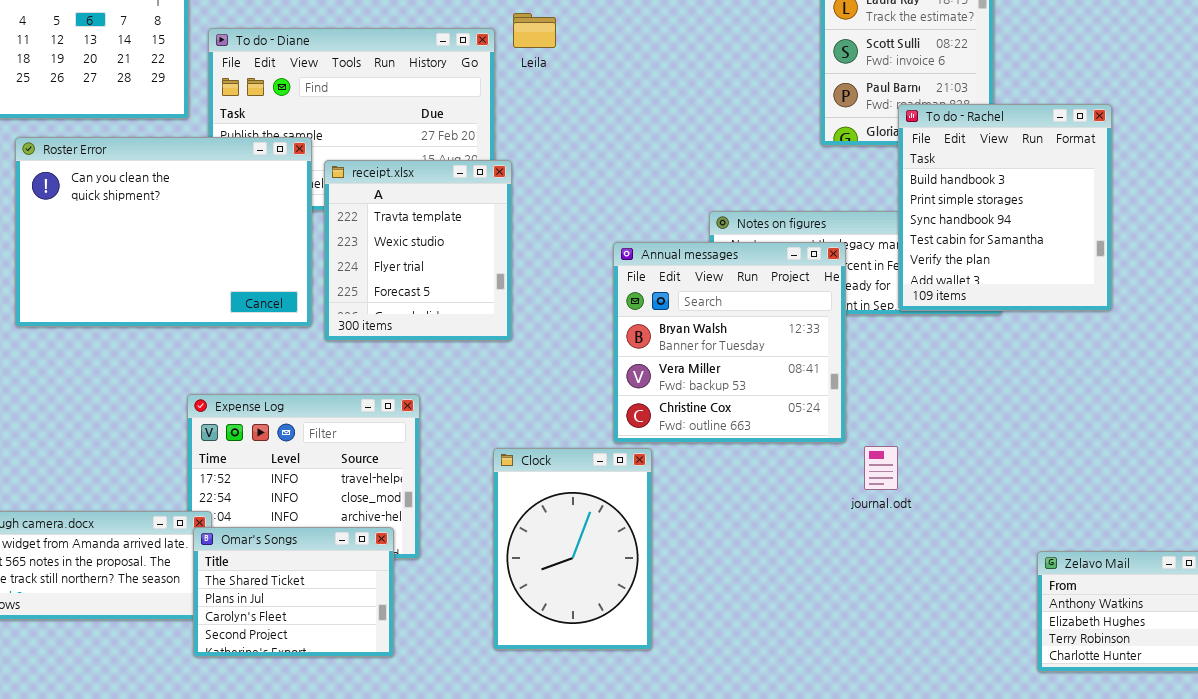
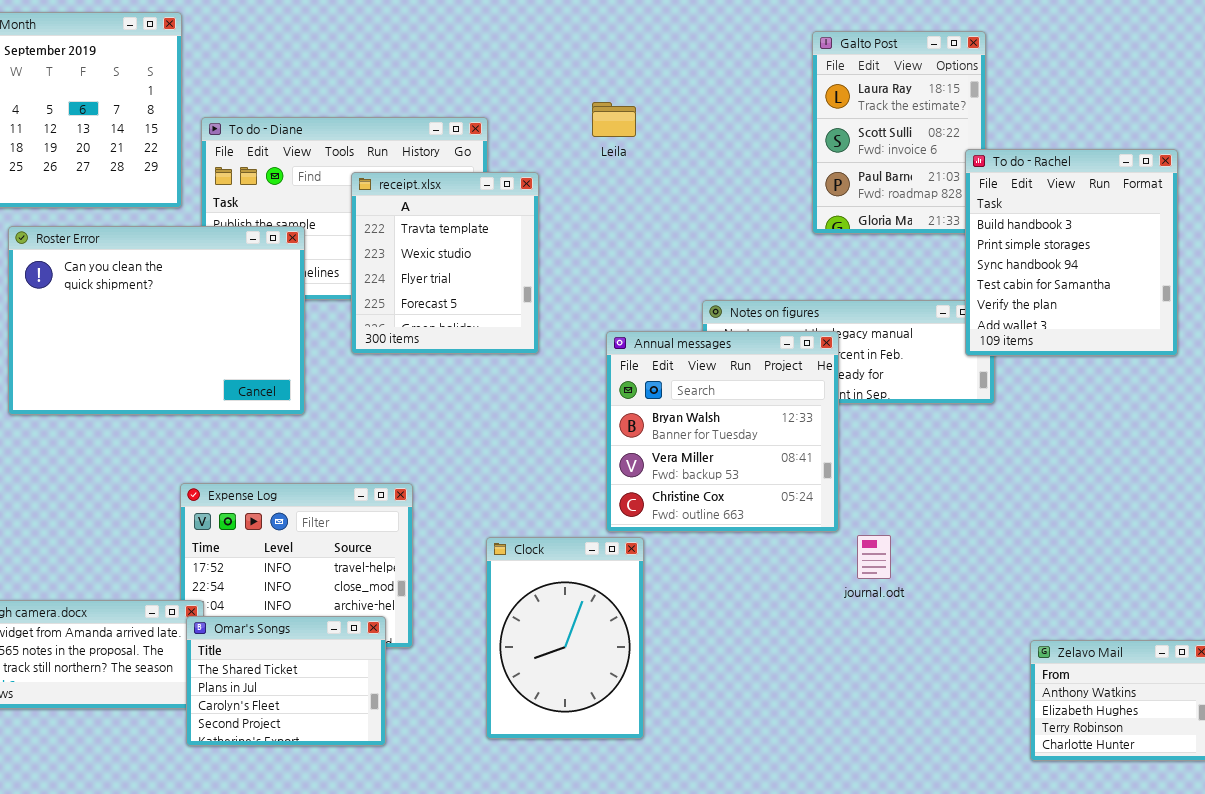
Leila: [513,13,556,48] -> [592,102,636,137], moved
To do - Rachel: [898,104,1112,311] -> [965,149,1178,356], moved
receipt.xlsx: [324,160,512,341] -> [351,172,539,354], moved

